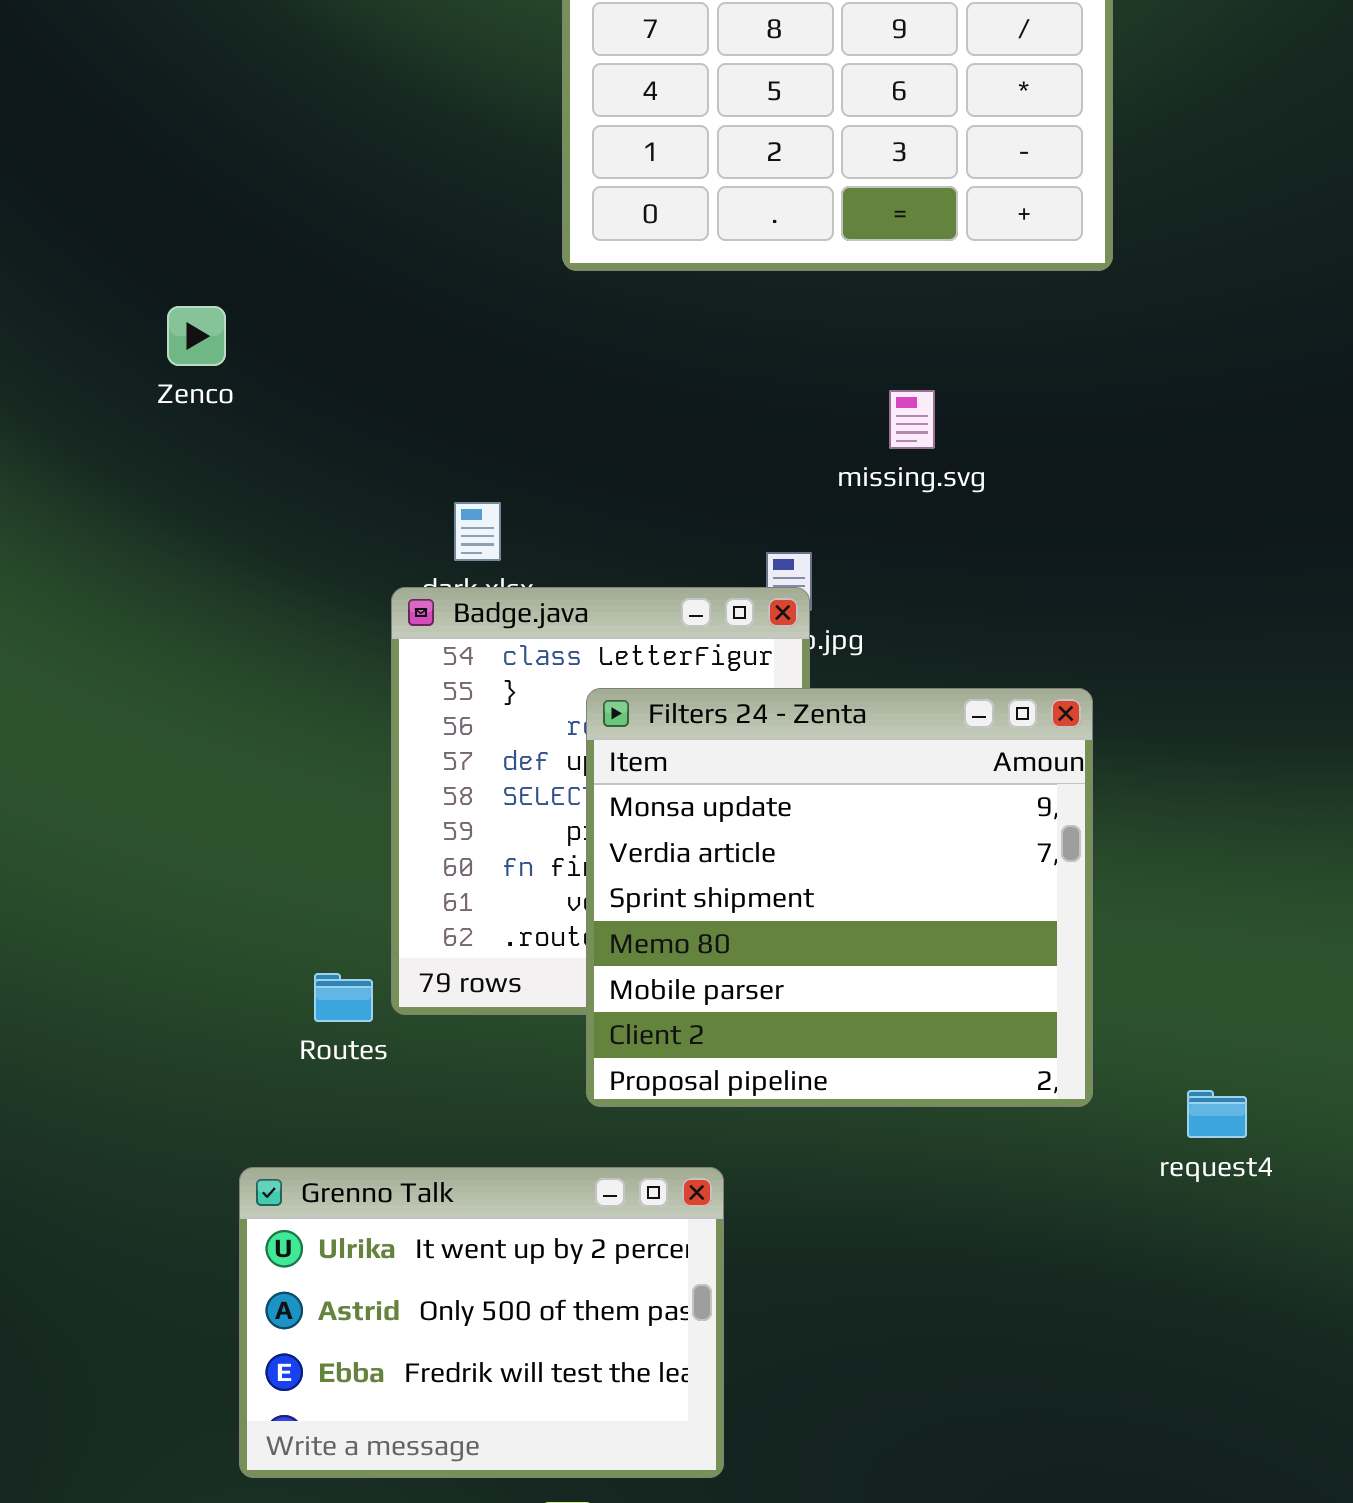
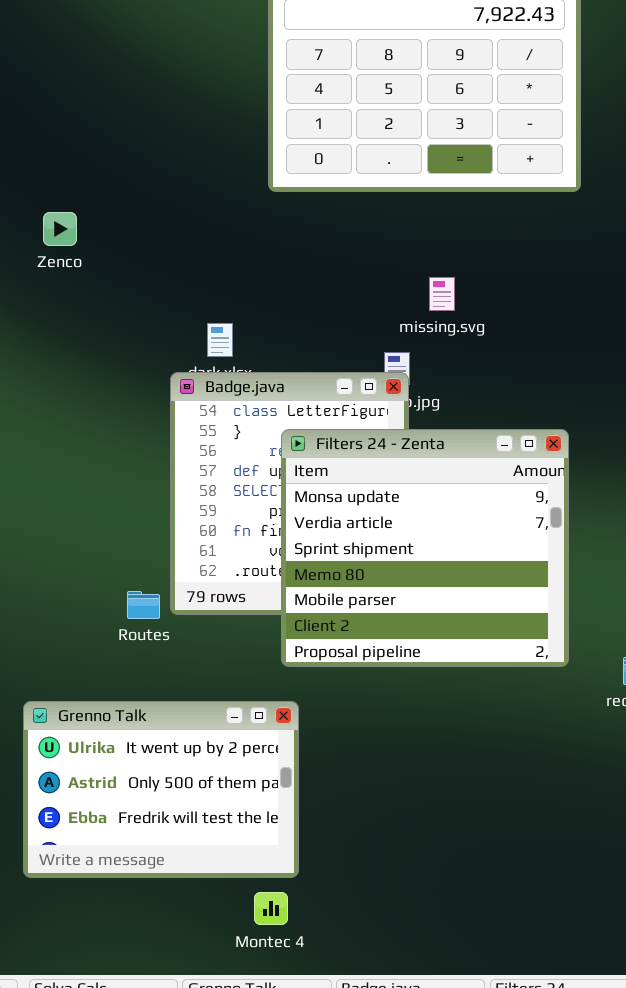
missing.svg: [889,390,935,449] -> [429,277,455,311], moved
Grenno Talk: [239,1167,724,1478] -> [23,701,299,878], moved

